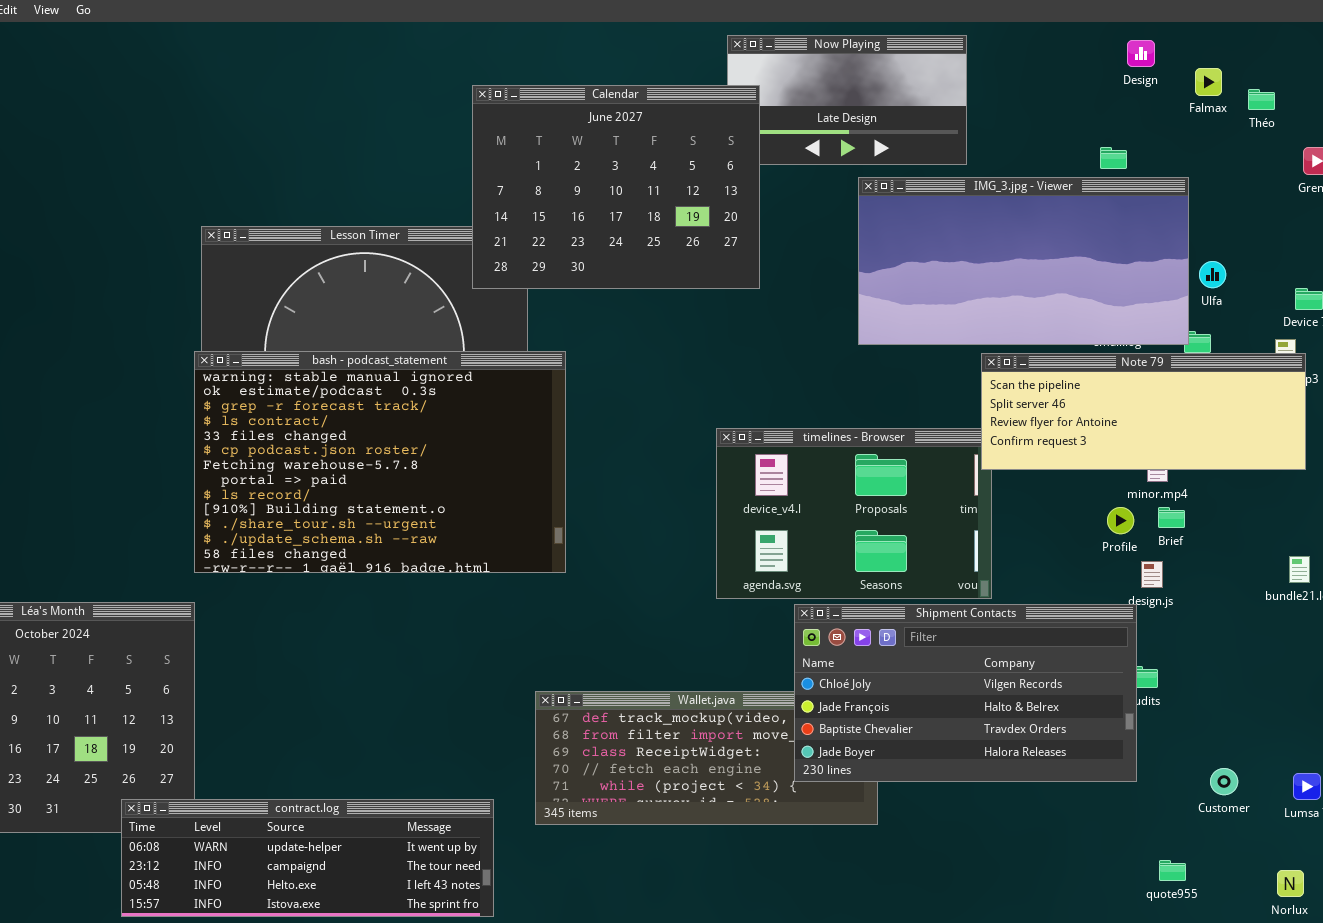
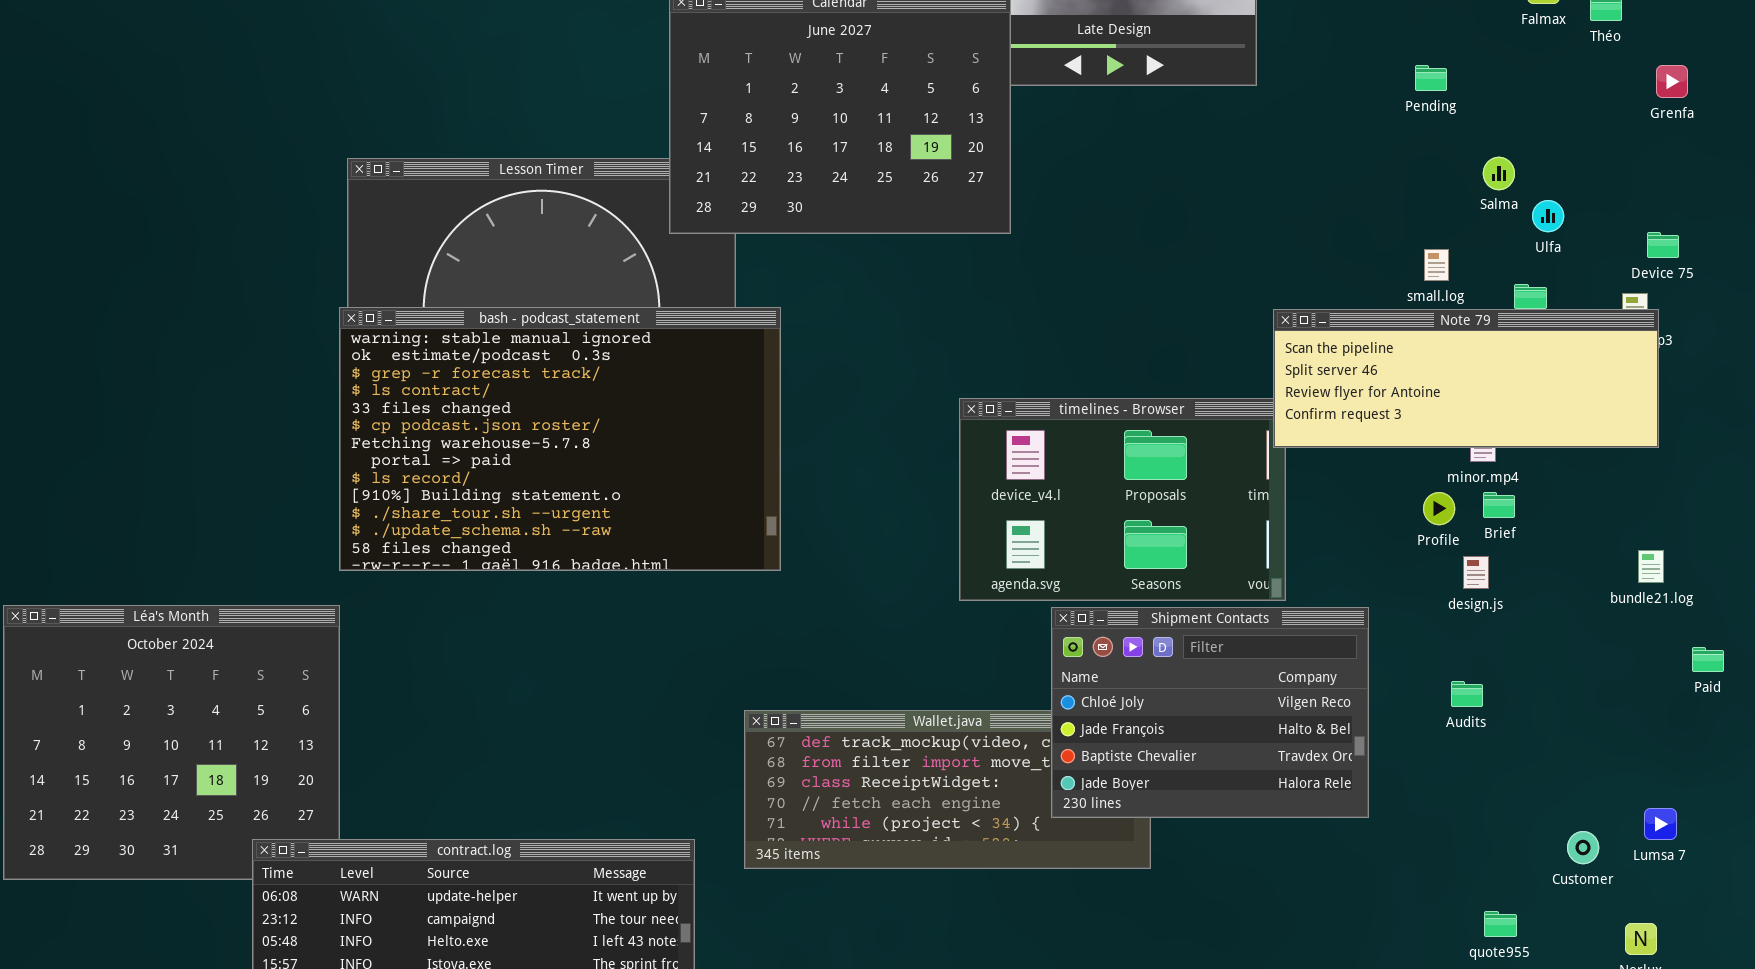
IMG_3.jpg - Viewer: [858,177,1189,345] -> none, closed
Shipment Contacts: [794,604,1137,782] -> [1051,607,1369,818], resized
Customer: [1210,768,1238,795] -> [1567,831,1599,864], moved

